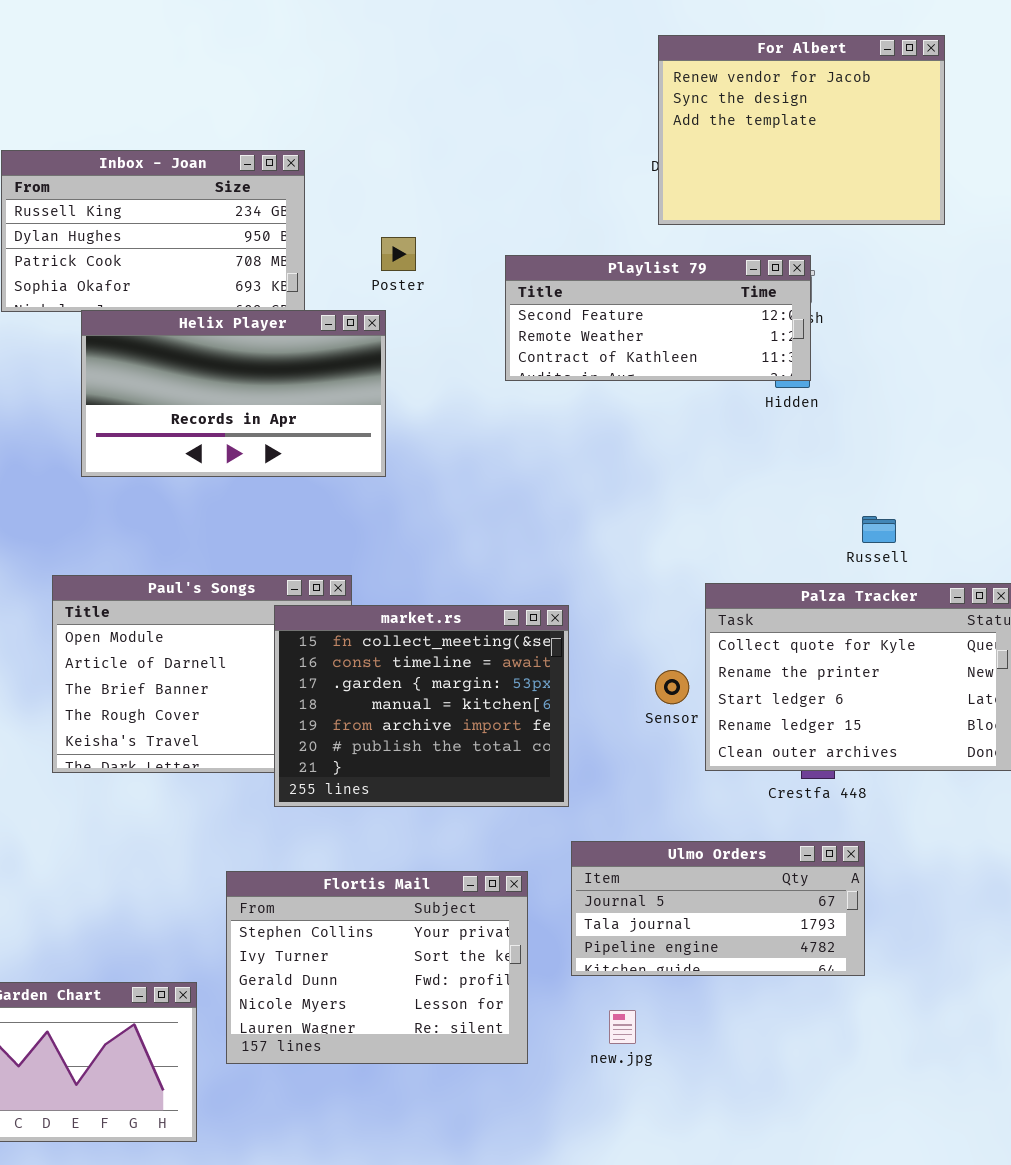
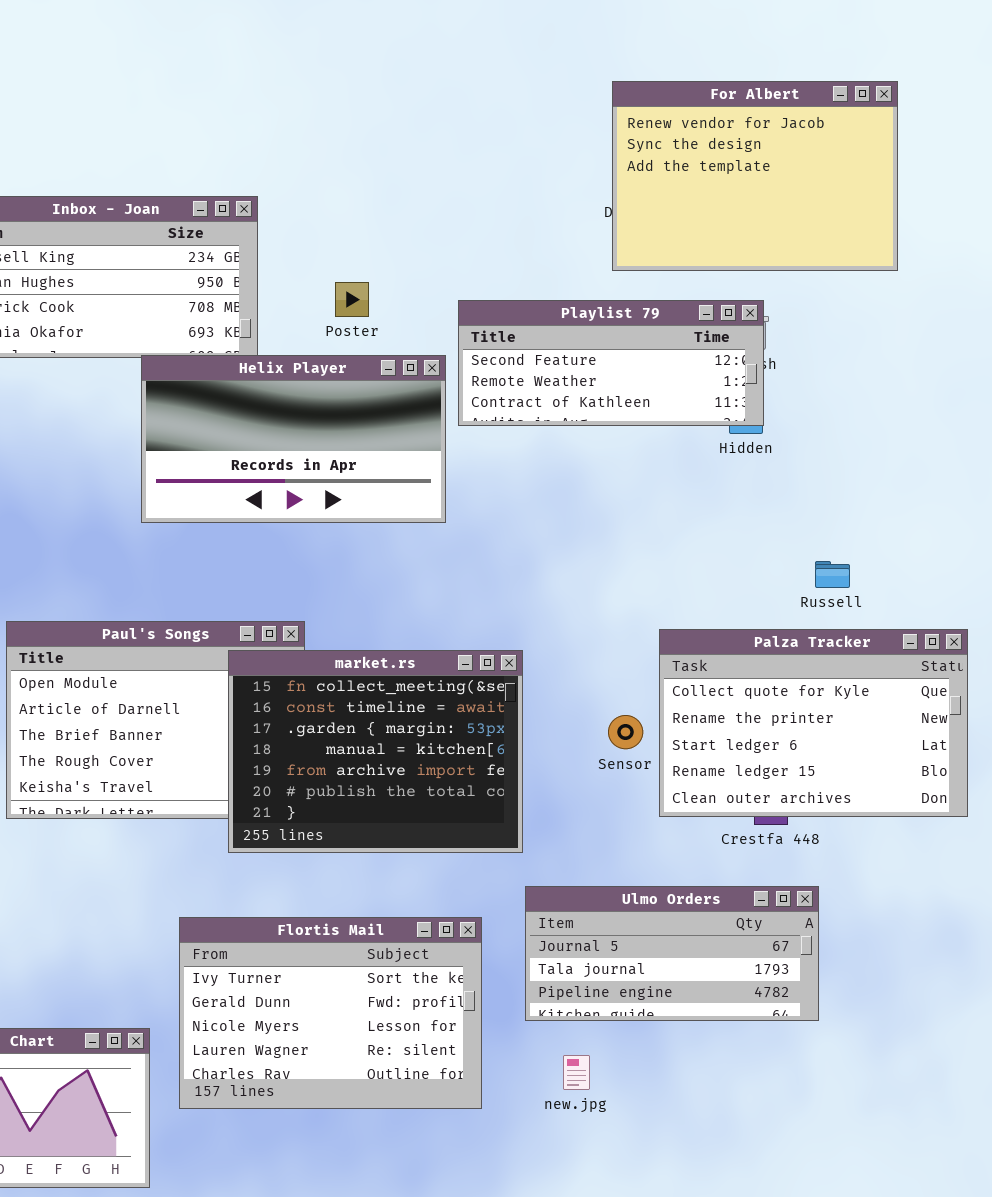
Helix Player: [81,310,386,477] -> [141,355,446,523], moved
Flortis Mail: [226,871,528,1064] -> [179,917,482,1109], scrolled down 1 row

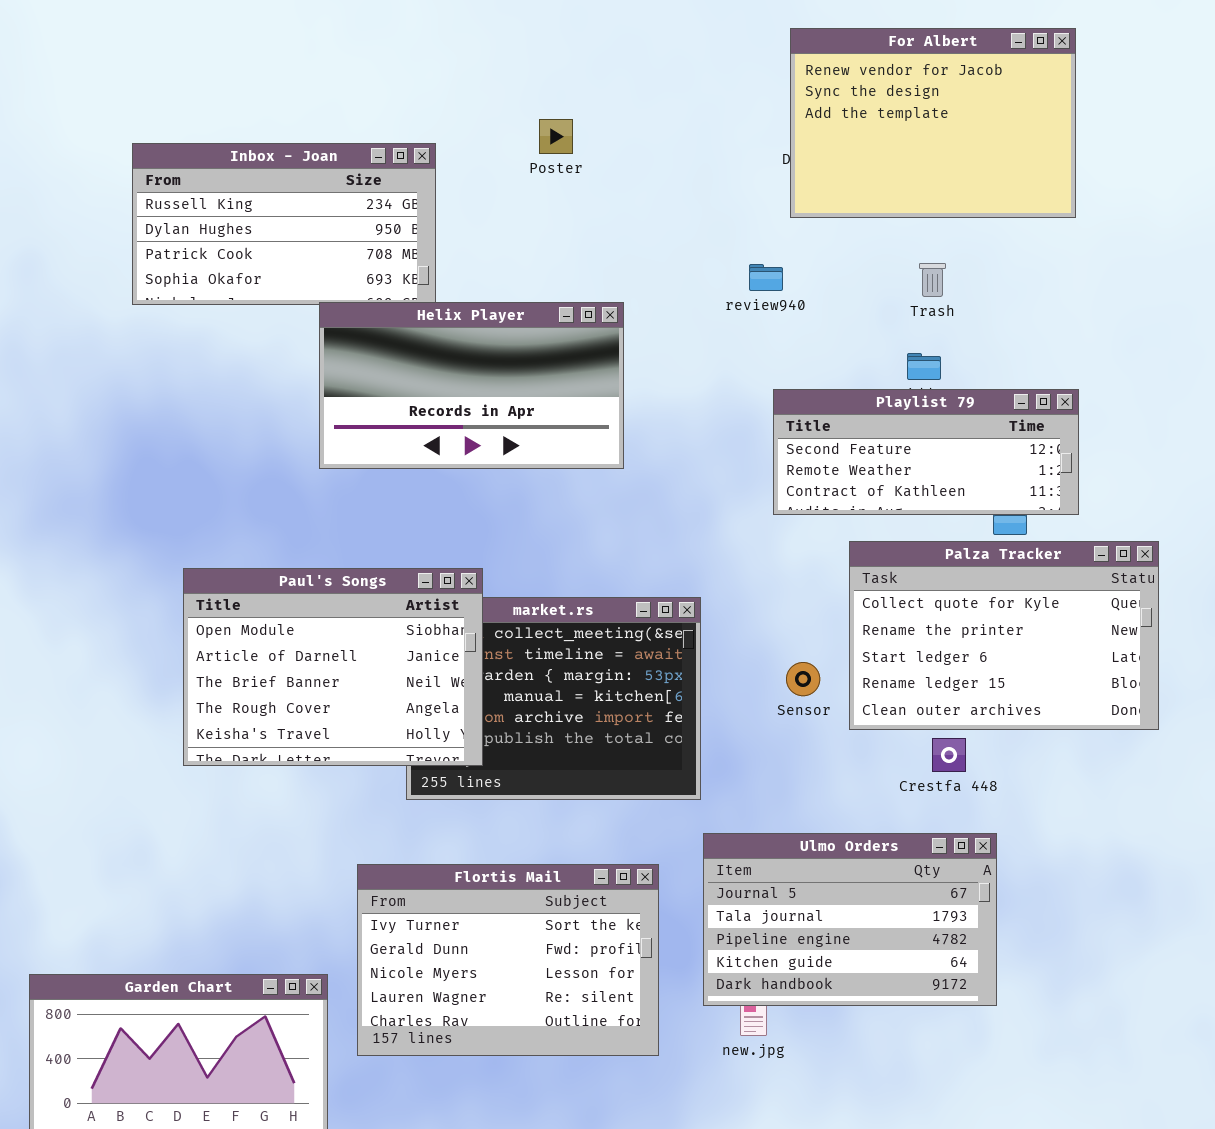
Poster: [335,282,369,317] -> [539,119,573,154], moved
Playlist 79: [458,300,764,426] -> [773,389,1079,515], moved
Paul's Songs: [6,621,305,819] -> [183,568,483,766], raised
Palza Tracker: [659,629,968,817] -> [849,541,1159,730], moved
Ulmo Orders: [525,886,819,1021] -> [703,833,997,1006], resized

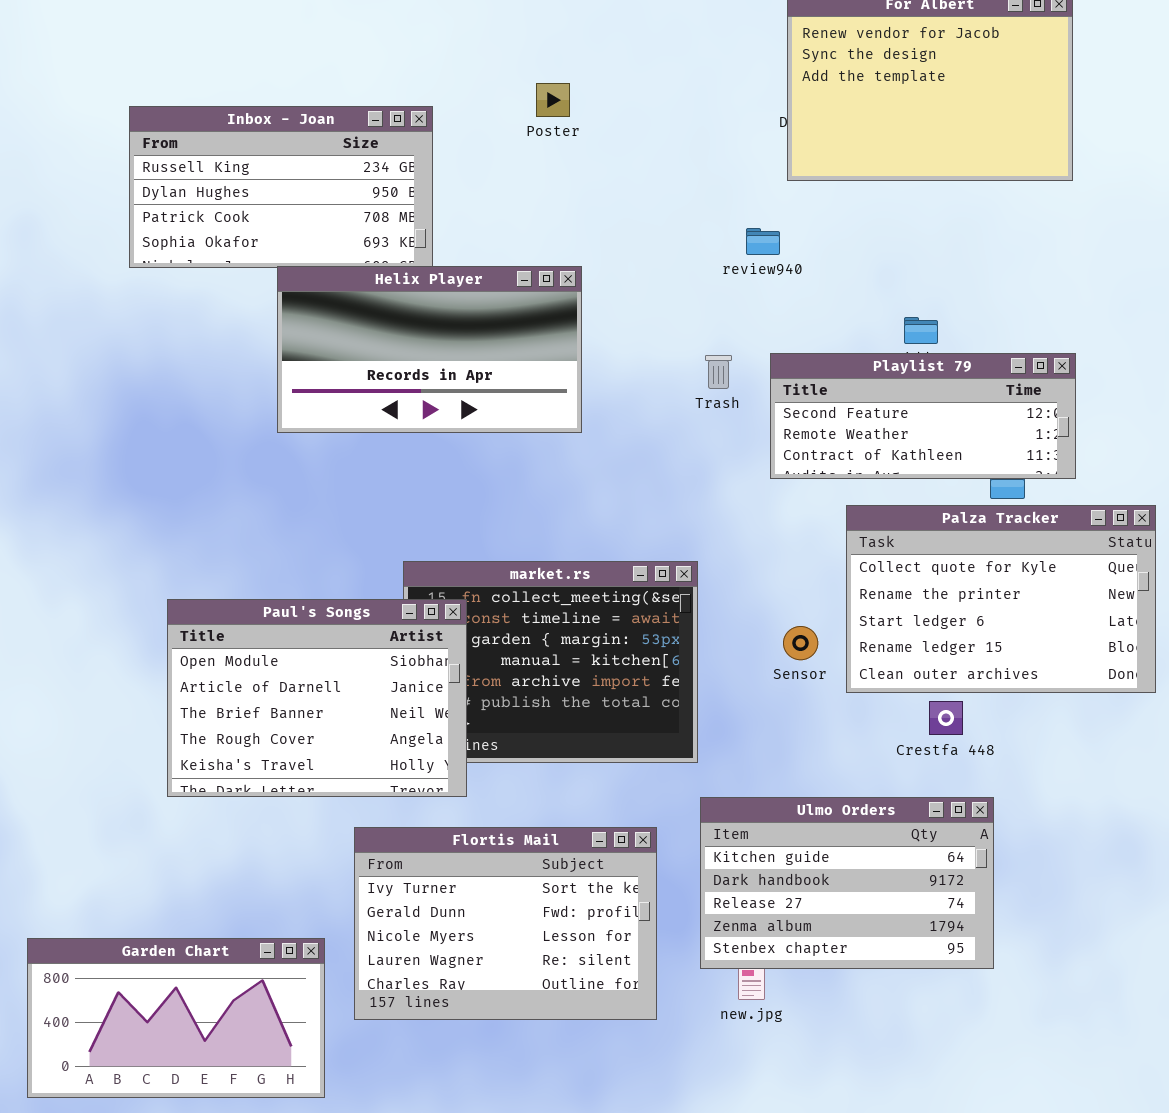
Trash: [919,263,946,297] -> [705,355,732,389], moved
Helix Player: [319,302,624,469] -> [277,266,582,433], moved
Paul's Songs: [183,568,483,766] -> [167,599,467,797], moved
Ulmo Orders: [703,833,997,1006] -> [700,797,994,969], scrolled down 3 rows

